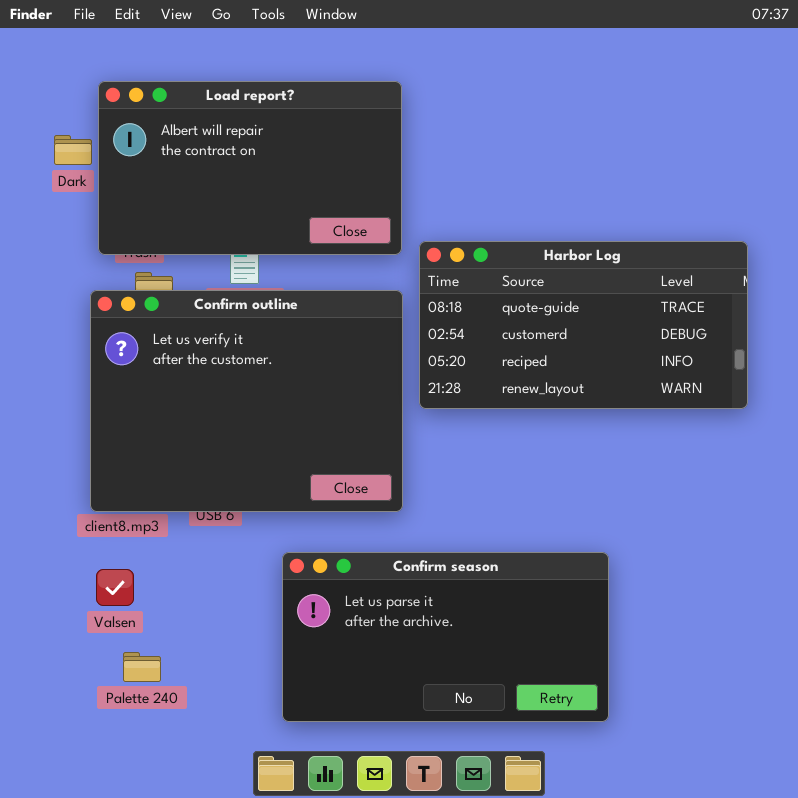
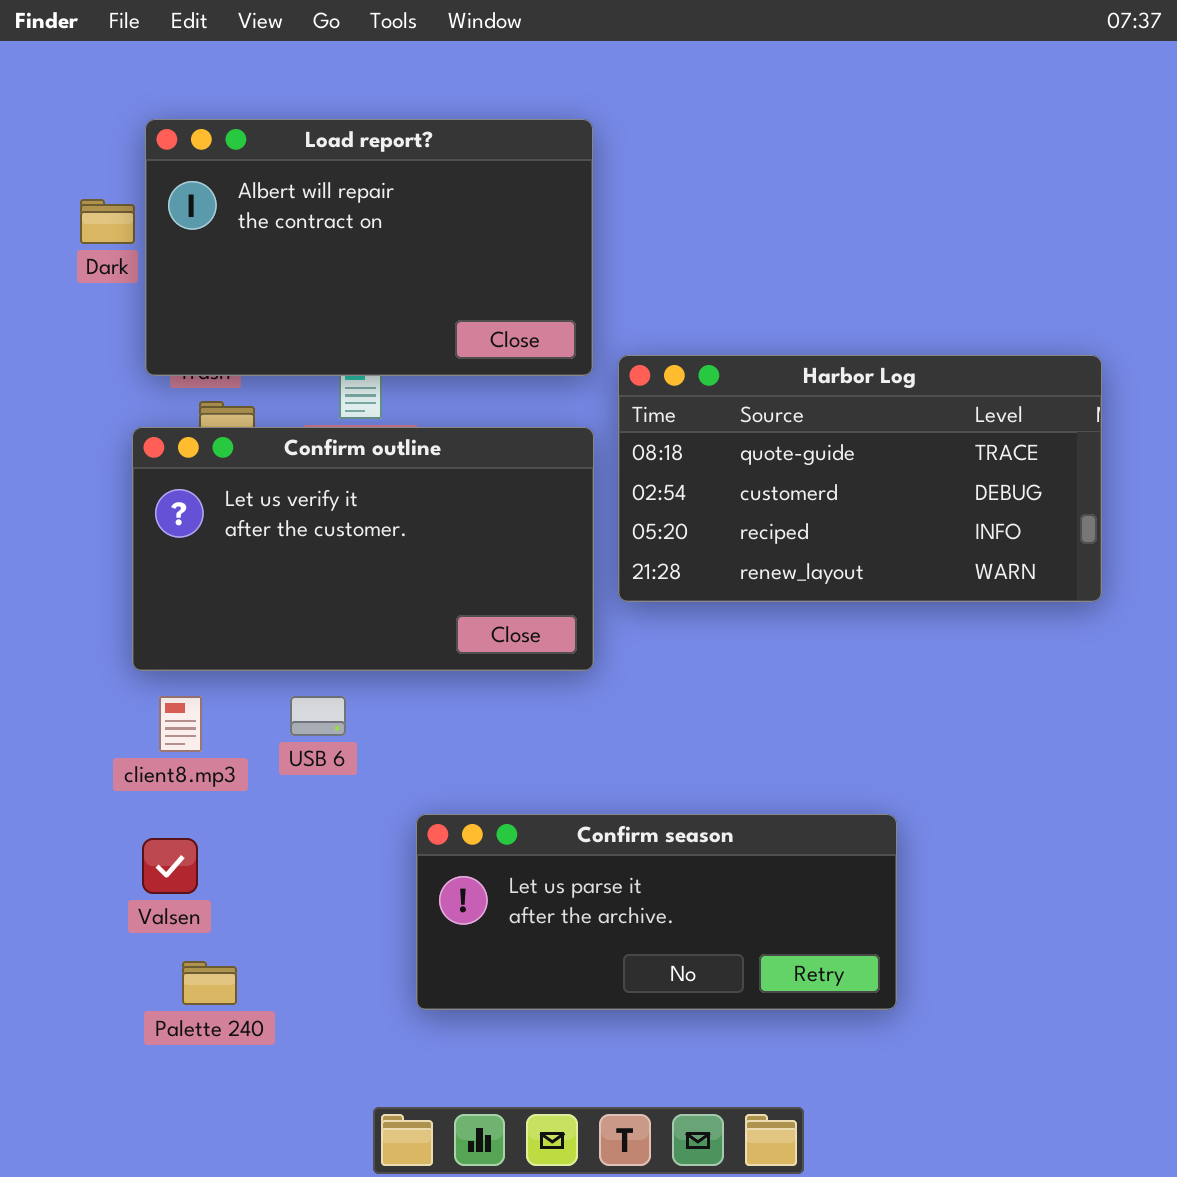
Confirm outline: [90,290,403,512] -> [132,427,594,671], resized
Confirm season: [282,552,609,722] -> [416,814,897,1010], resized

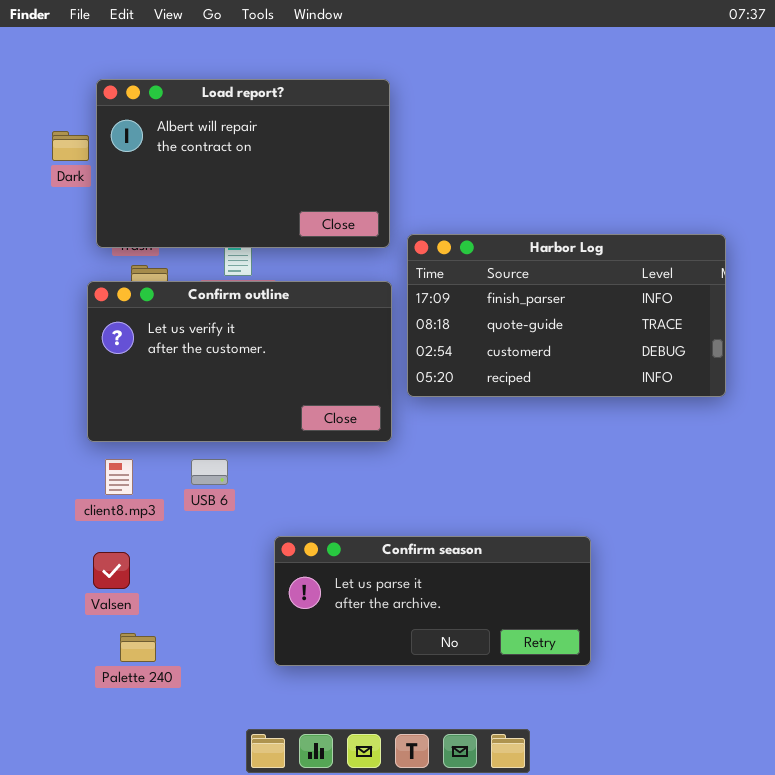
Harbor Log: [618,355,1102,602] -> [407,234,726,397], scrolled up 1 row

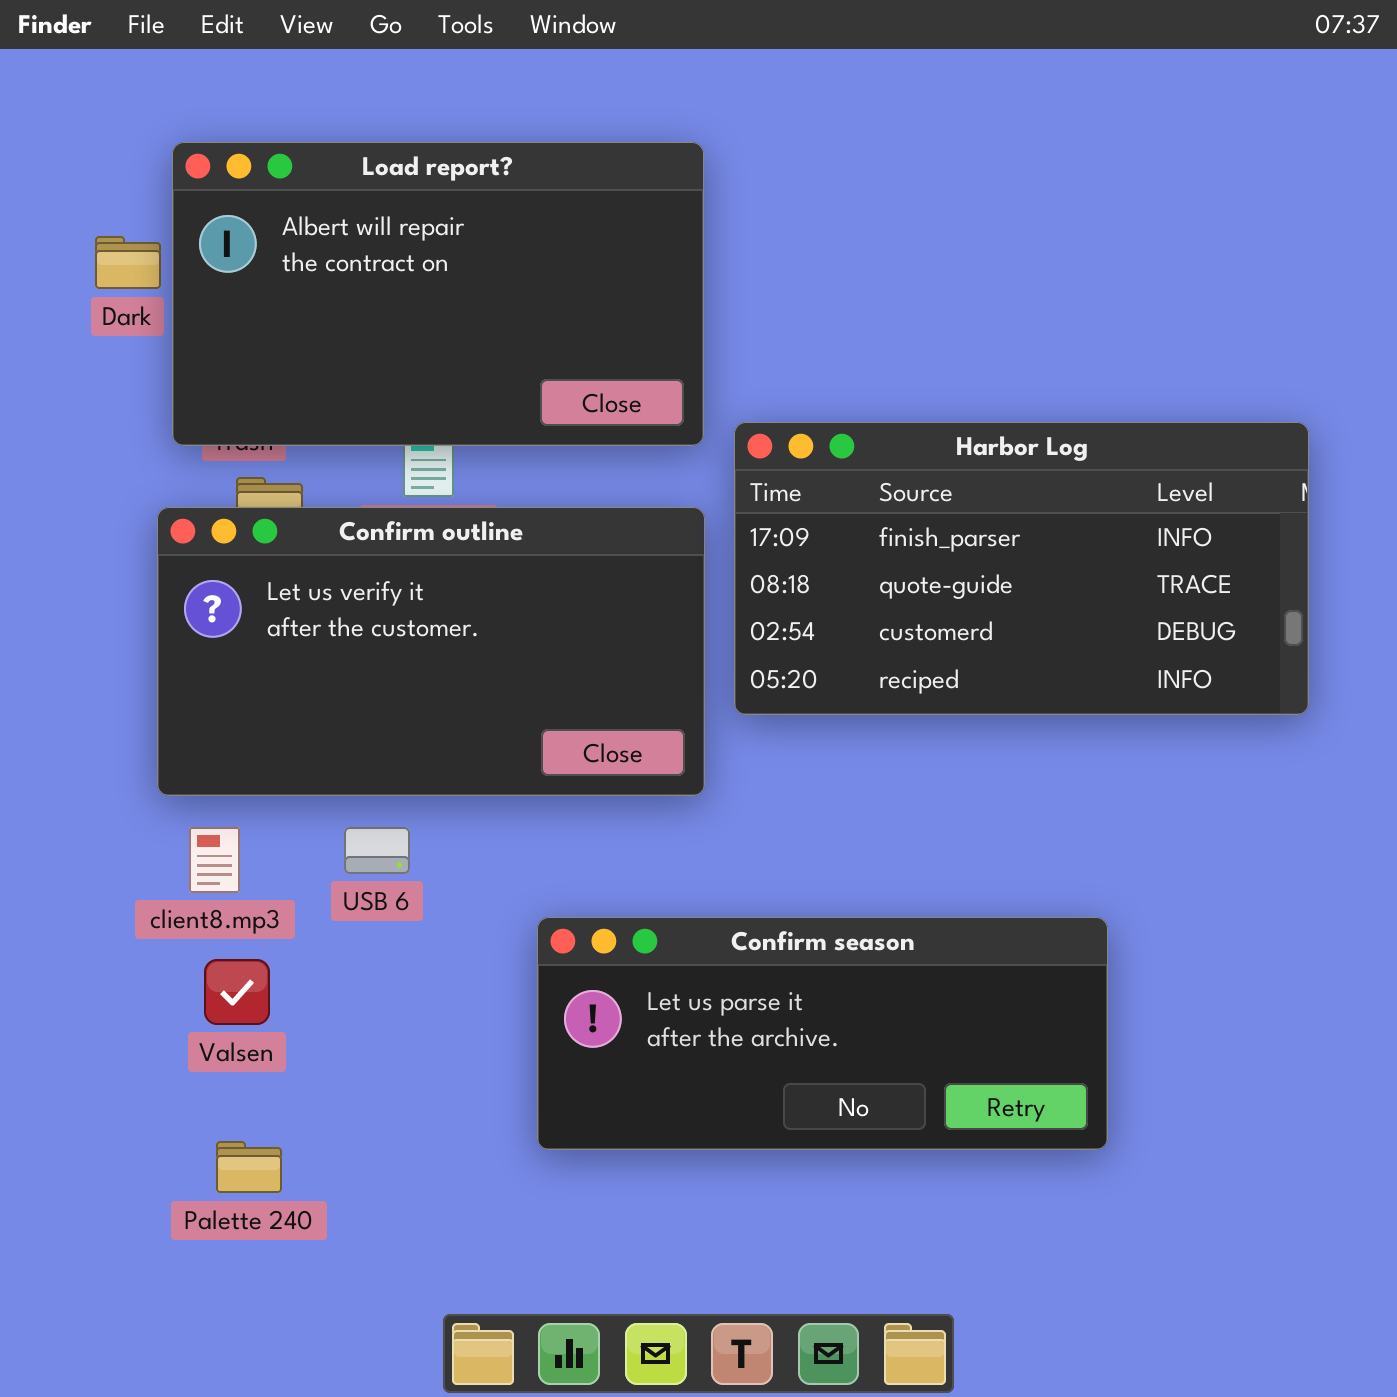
Confirm season: [274,536,591,666] -> [537,917,1108,1150], moved
Valsen: [93,552,130,589] -> [204,959,270,1025], moved

